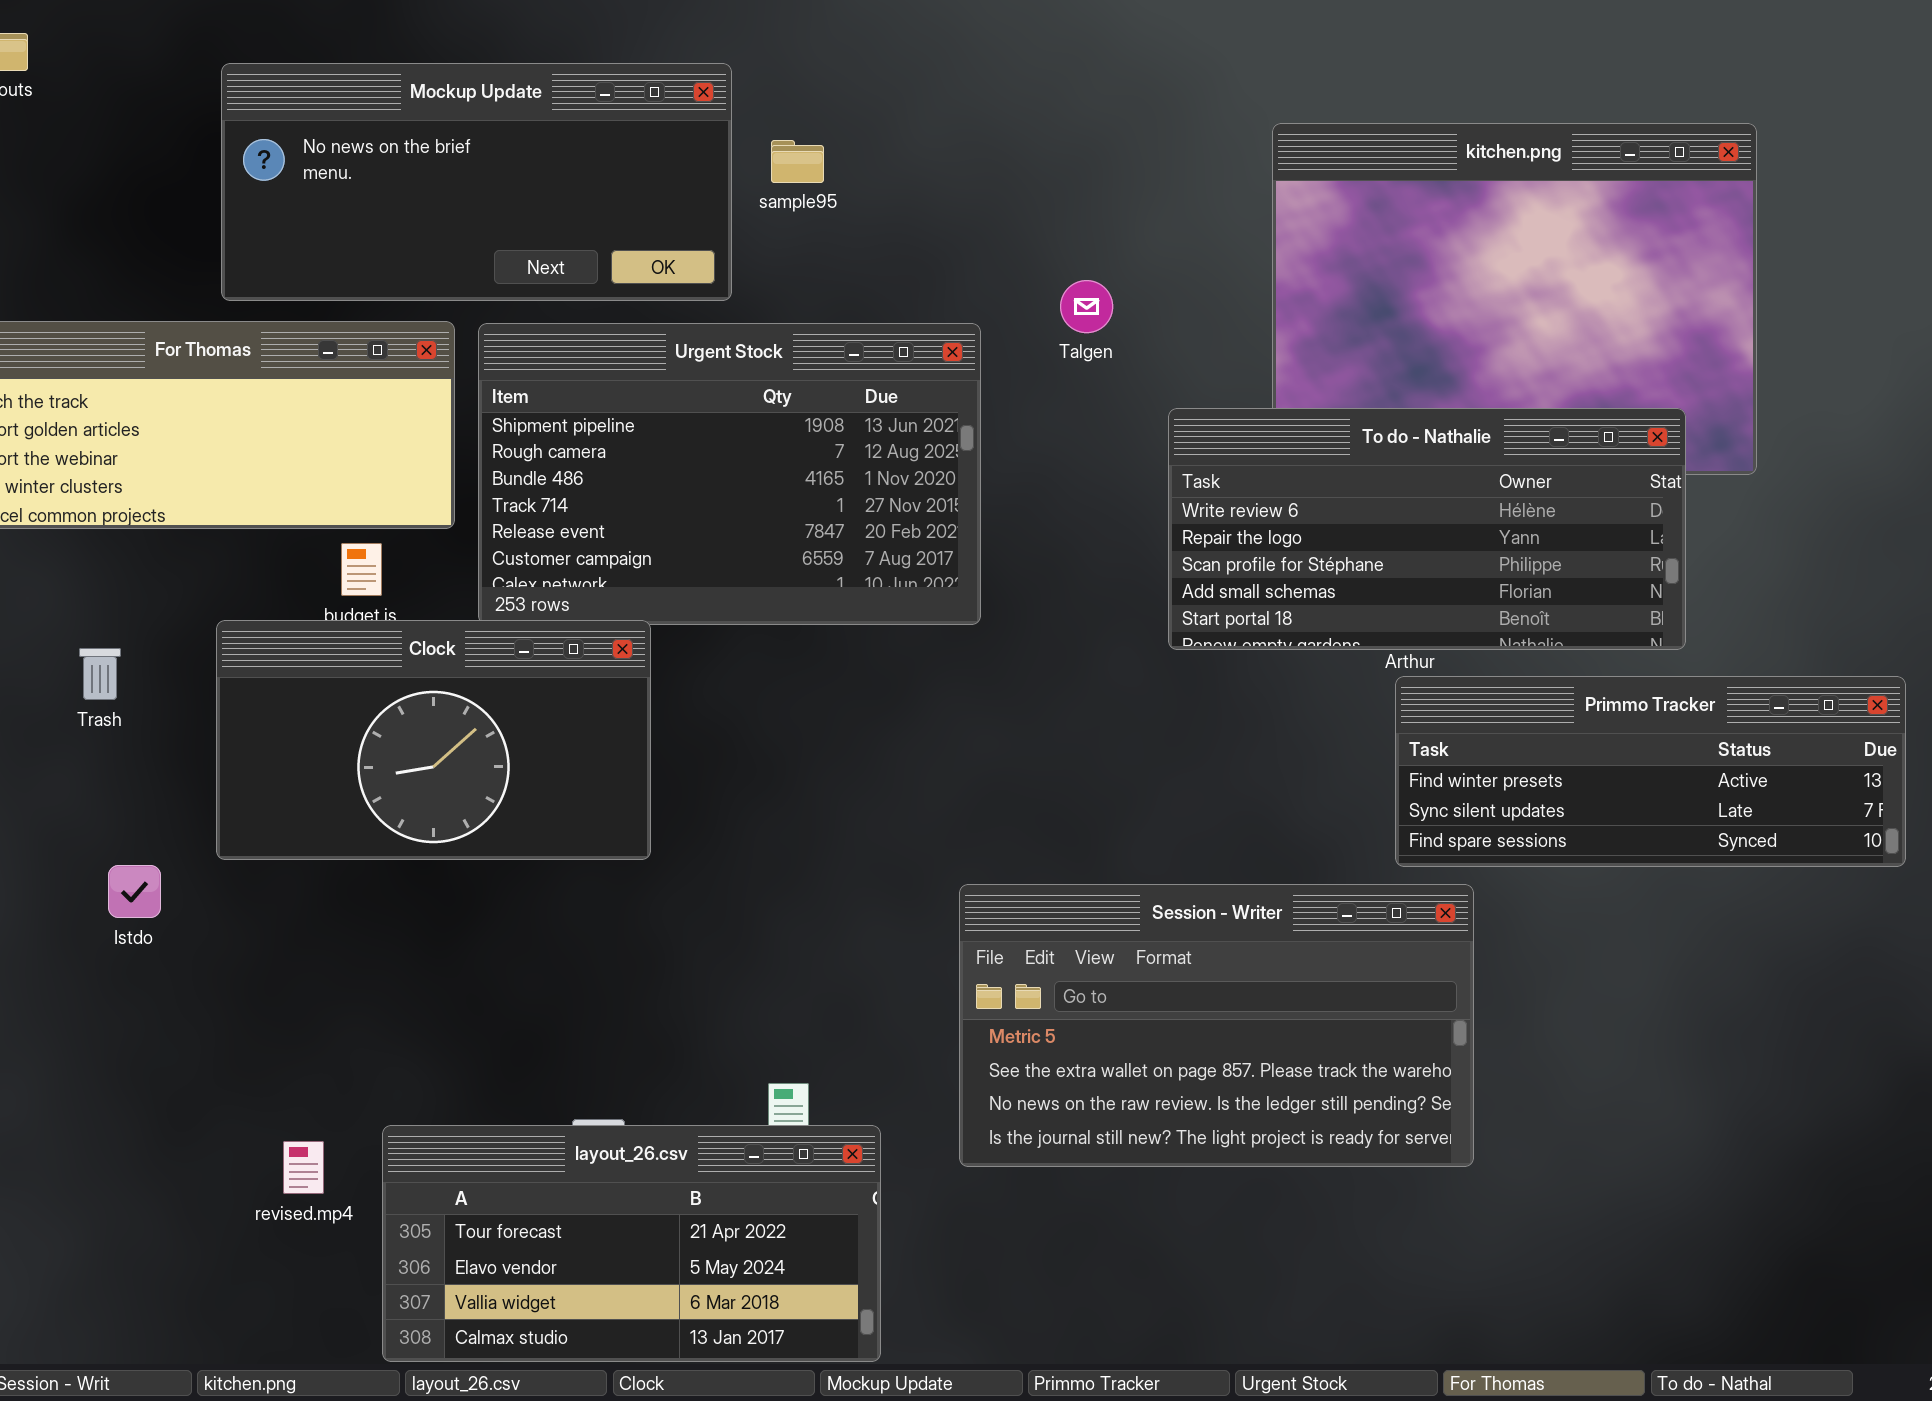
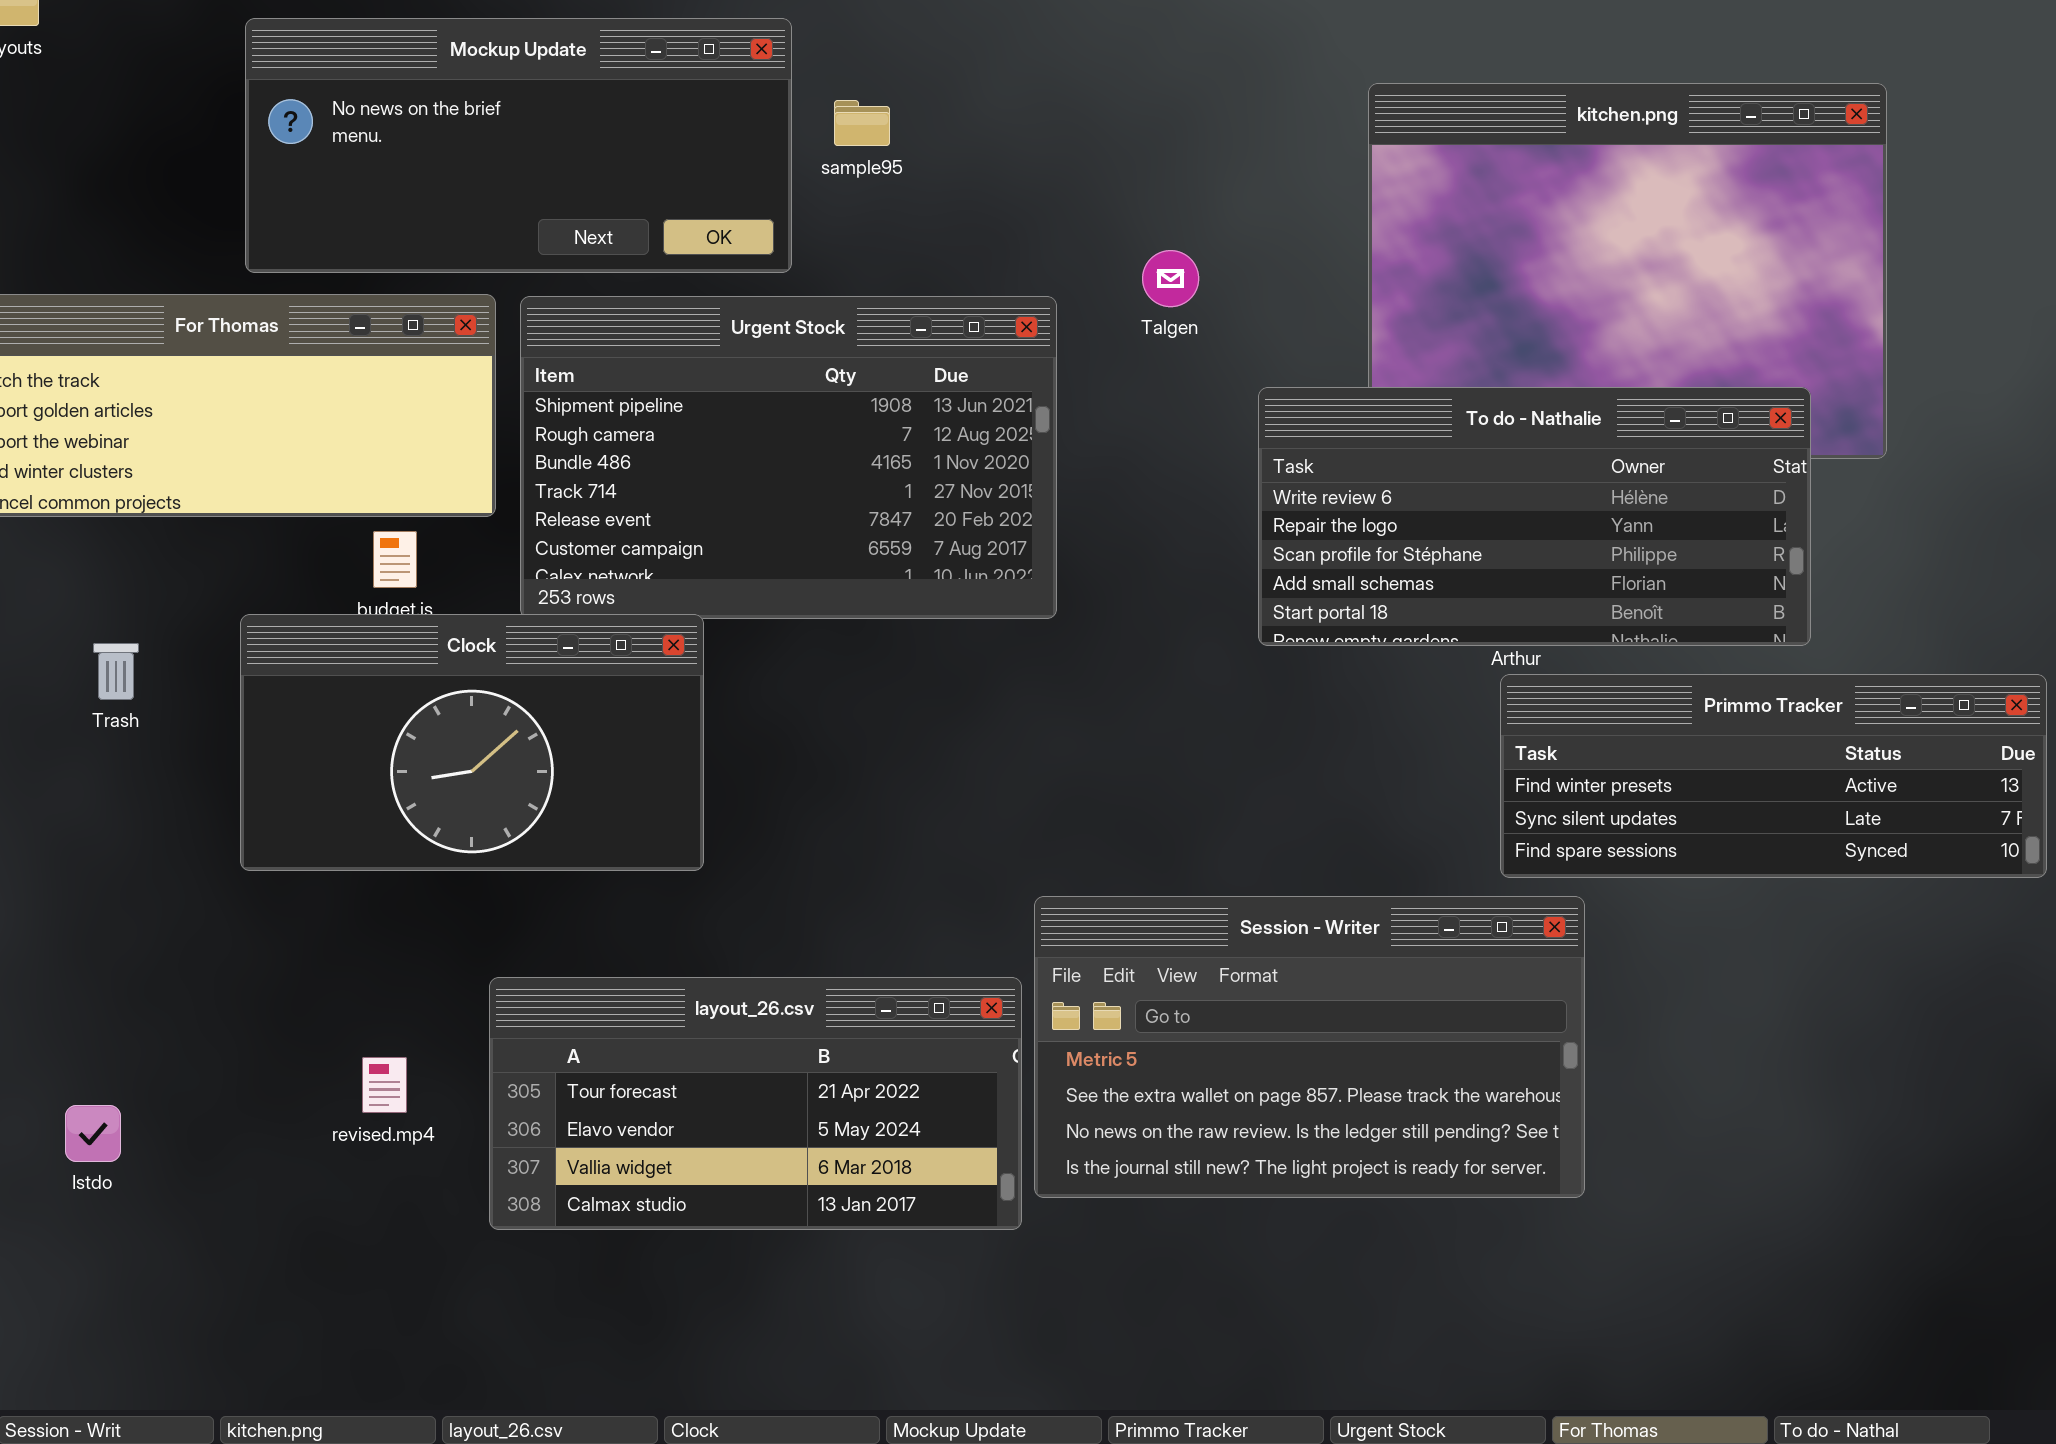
Istdo: [108,865,161,918] -> [65,1105,121,1162], moved
layout_26.csv: [382,1125,881,1362] -> [489,977,1022,1230], moved
revised.mp4: [283,1141,324,1194] -> [362,1057,407,1113], moved

